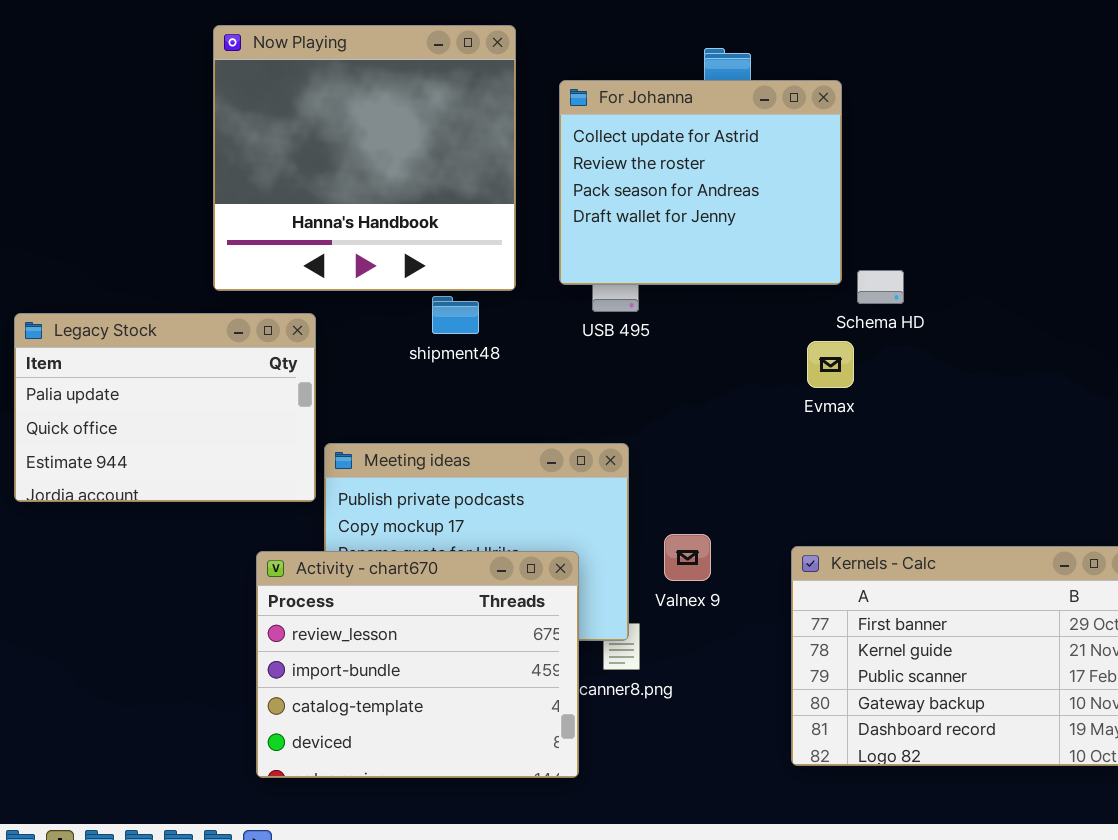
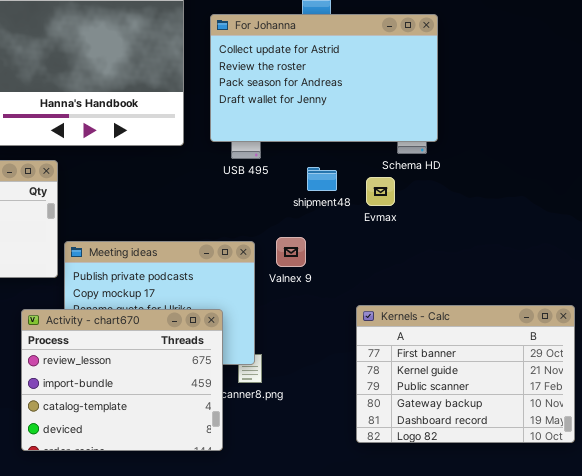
For Johanna: [559,80,842,285] -> [210,14,438,142], resized
shipment48: [432,296,479,334] -> [307,167,337,191], moved
Valnex 9: [664,534,711,581] -> [276,237,306,267], moved

